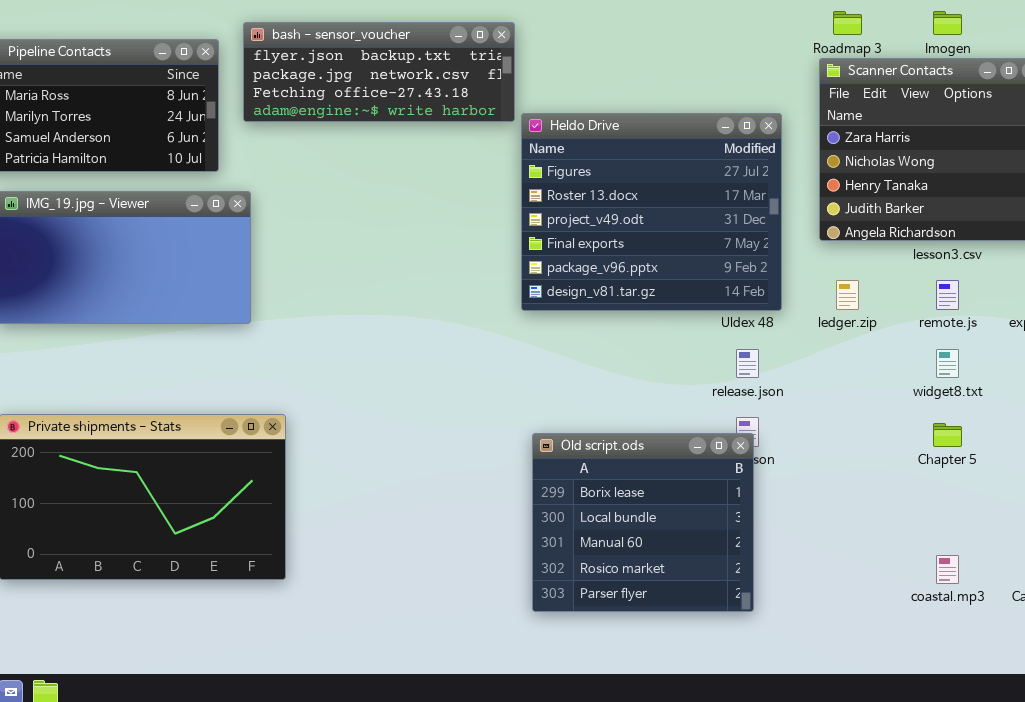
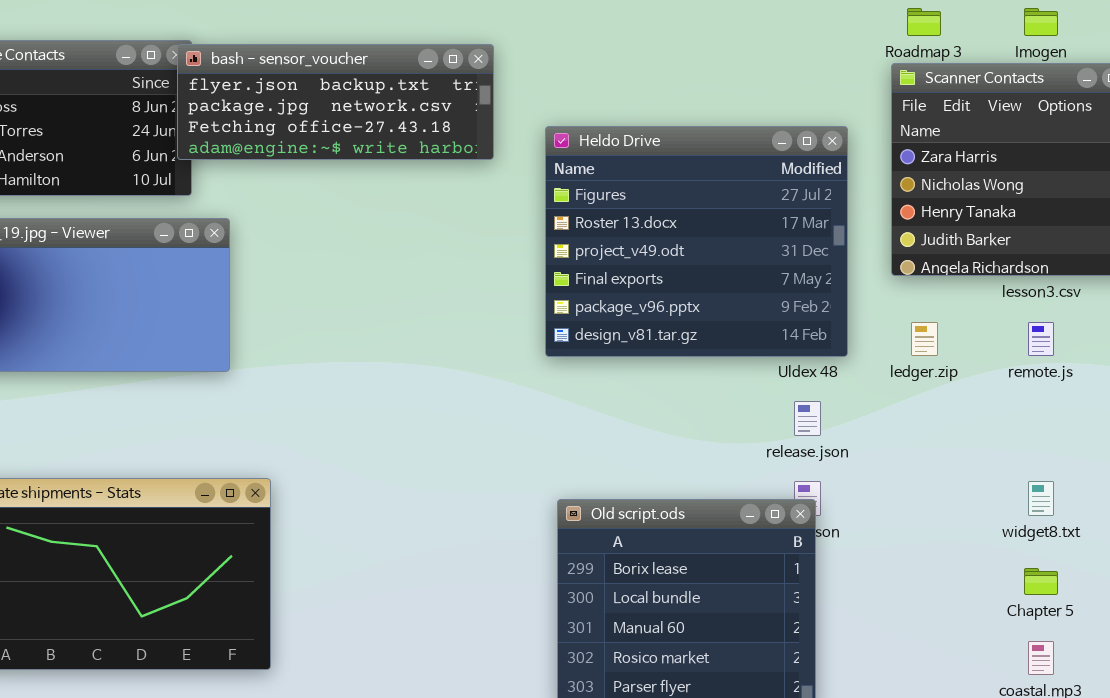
bash - sensor_voucher: [243,22,515,122] -> [177,44,494,160], moved
widget8.txt: [936,349,959,378] -> [1028,481,1054,516], moved
Chapter 5: [933,423,962,447] -> [1024,568,1058,595], moved

